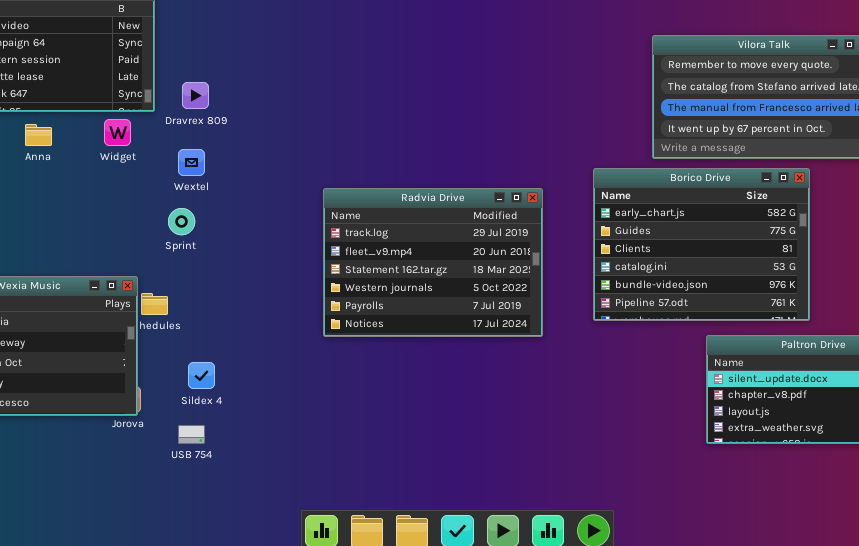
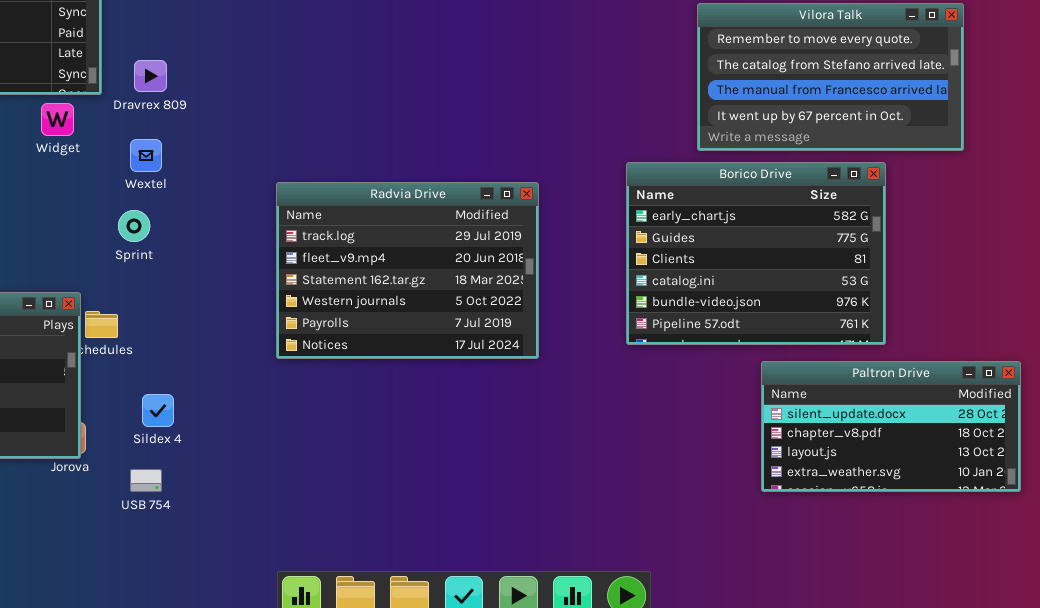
Radvia Drive: [323,188,543,337] -> [276,182,539,359], moved

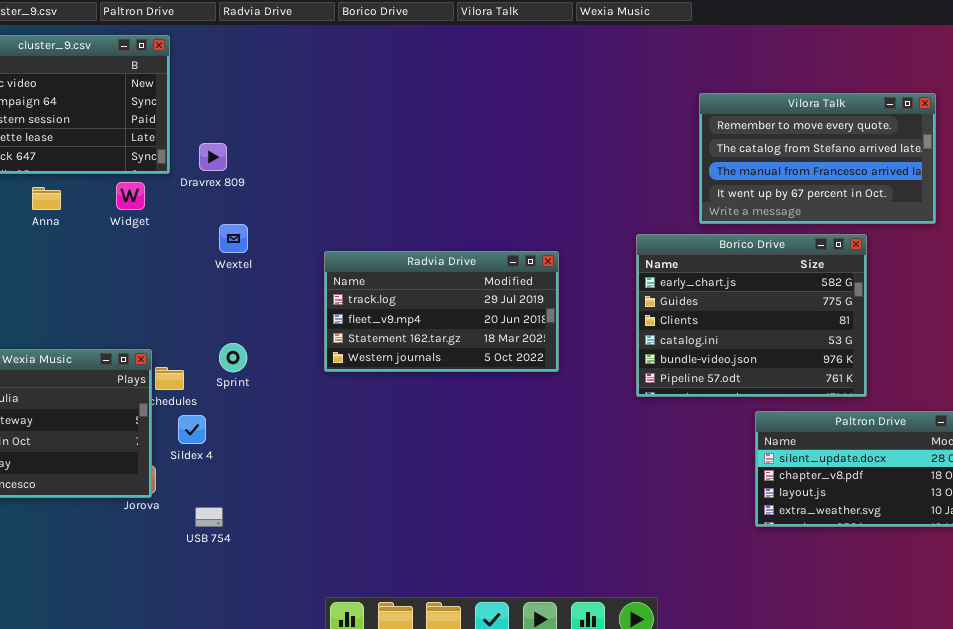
Wextel: [130,139,162,172] -> [219,224,248,253], moved
Radvia Drive: [276,182,539,359] -> [324,251,559,372], resized
Sprint: [118,210,150,242] -> [219,343,247,372], moved
Sildex 4: [142,394,174,427] -> [178,415,206,444], moved

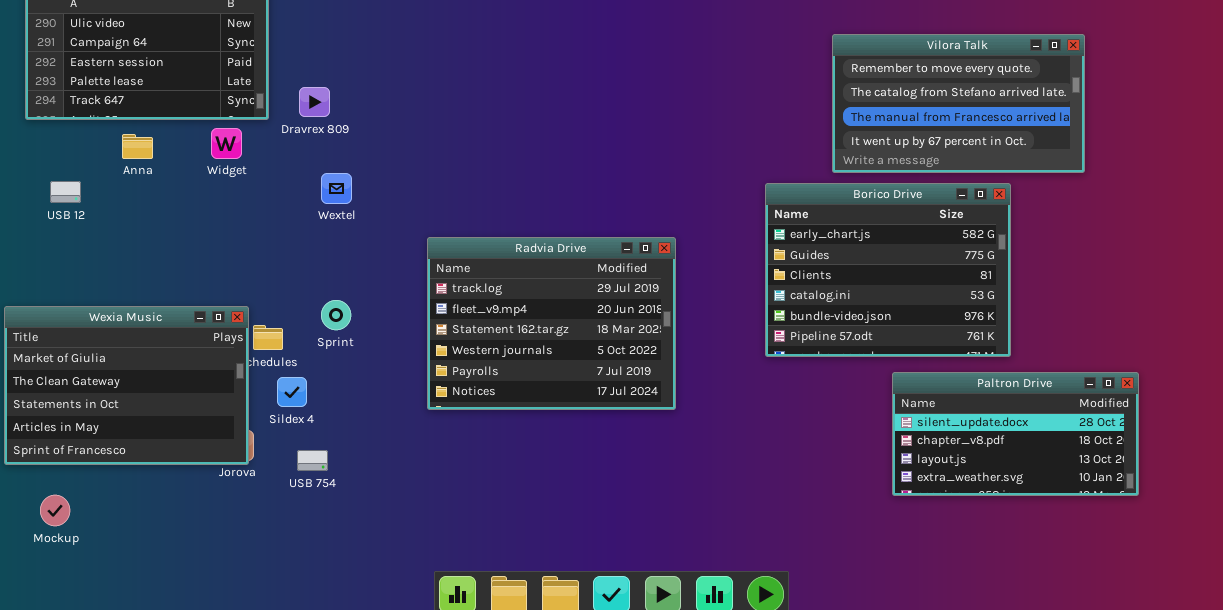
Radvia Drive: [324,251,559,372] -> [427,237,676,410], moved, resized
USB 754: [195,507,223,527] -> [297,450,328,471], moved

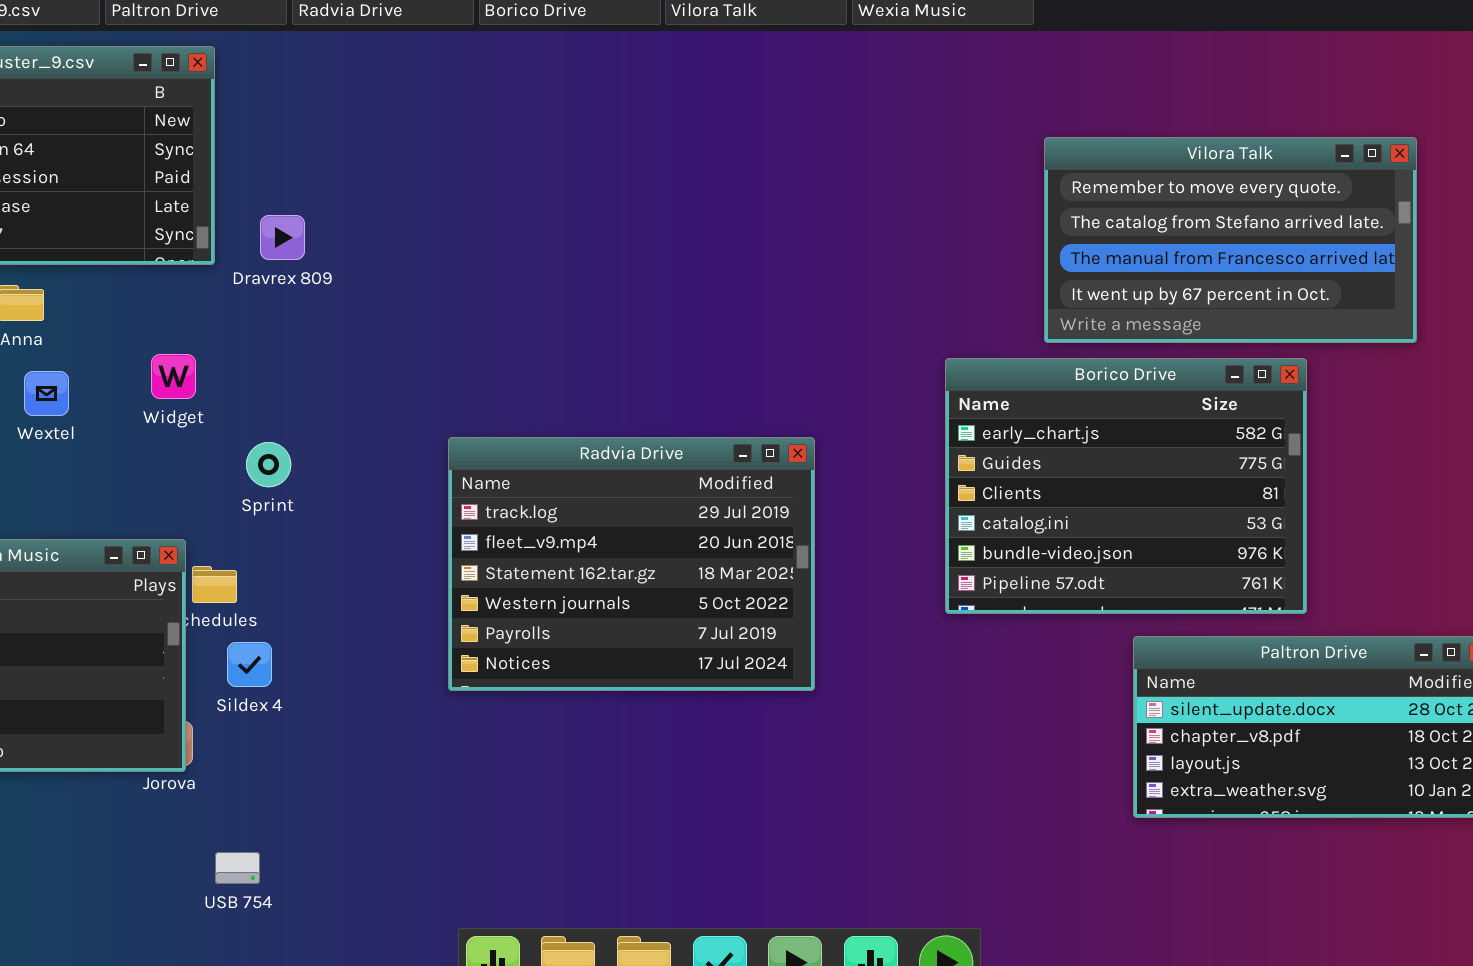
Widget: [211,128,242,159] -> [151,354,196,399], moved
Wextel: [321,173,352,204] -> [24,371,69,416], moved
Sprint: [321,300,351,330] -> [246,442,291,487], moved
USB 754: [297,450,328,471] -> [215,852,260,884], moved

